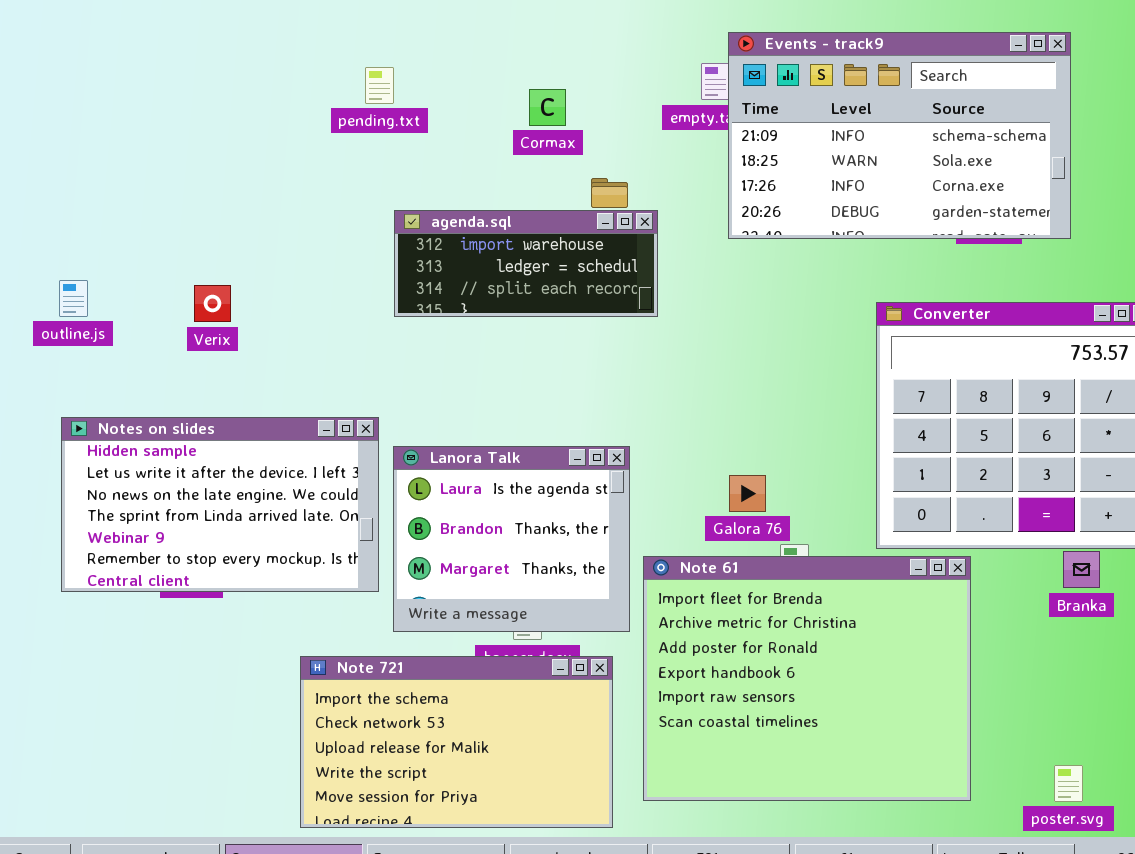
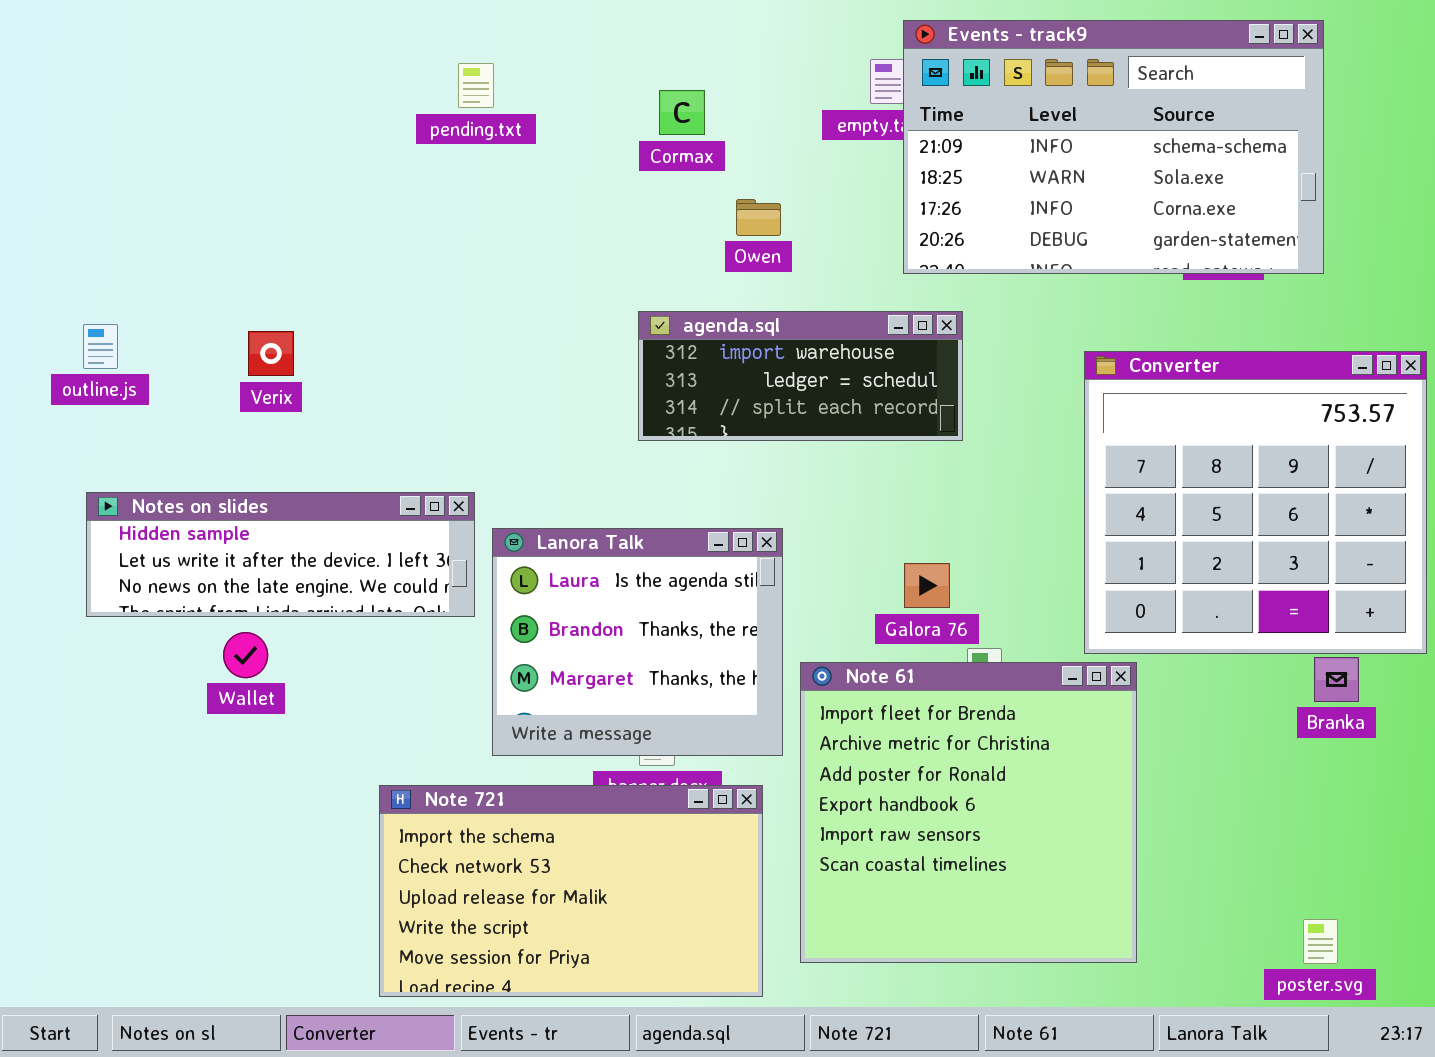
agenda.sql: [394,210,658,317] -> [638,311,963,441], moved
Notes on slides: [61,417,379,592] -> [86,492,475,617], resized
Note 61: [643,556,971,801] -> [800,662,1137,963], resized

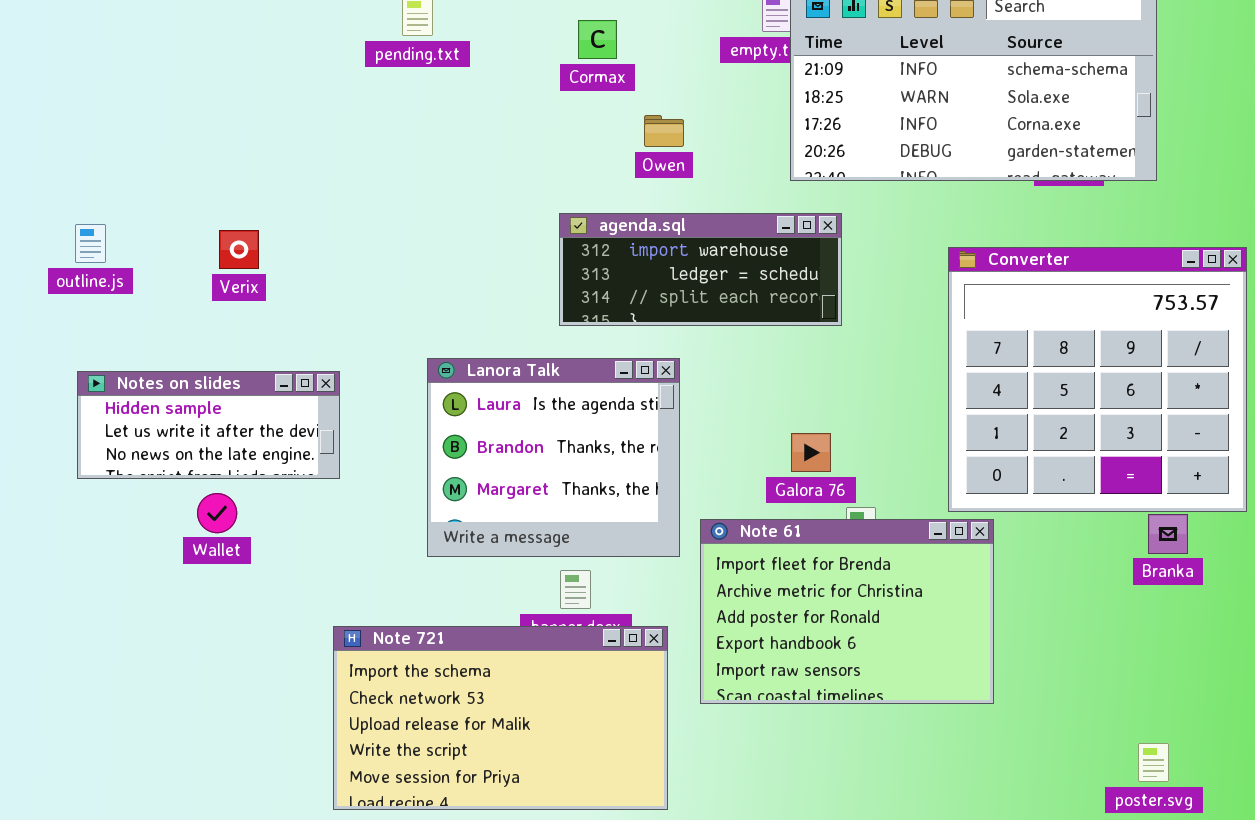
Notes on slides: [86,492,475,617] -> [77,371,340,479], resized
Lanora Talk: [492,528,783,756] -> [427,358,680,557], moved
Note 61: [800,662,1137,963] -> [700,519,994,704], resized

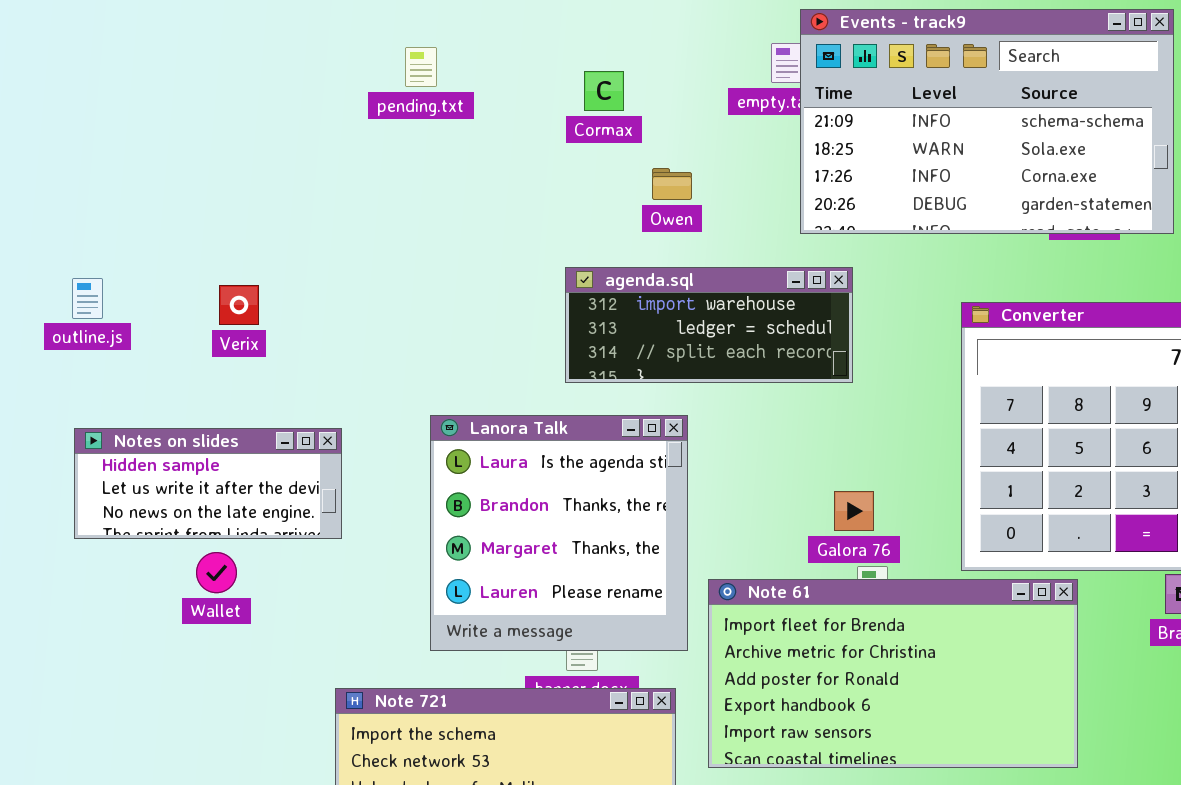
Lanora Talk: [427,358,680,557] -> [430,415,688,651], resized
Galora 76: [791,433,831,472] -> [834,491,874,531], moved
Note 61: [700,519,994,704] -> [708,579,1078,768], resized

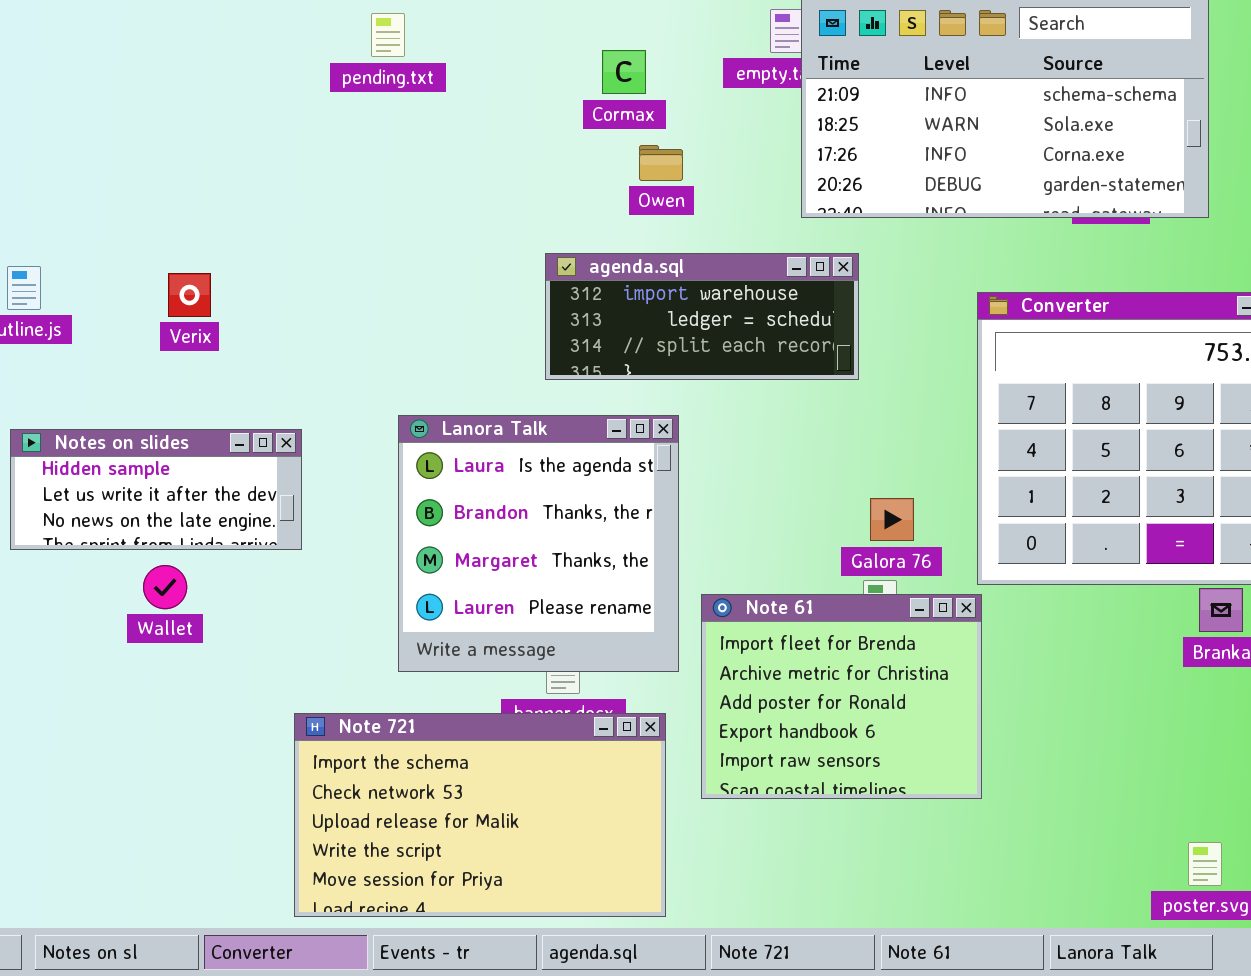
Cormax: [584,71,624,111] -> [602,50,646,94], moved
Galora 76: [834,491,874,531] -> [870,498,914,541], moved
Note 61: [708,579,1078,768] -> [701,594,982,799], resized

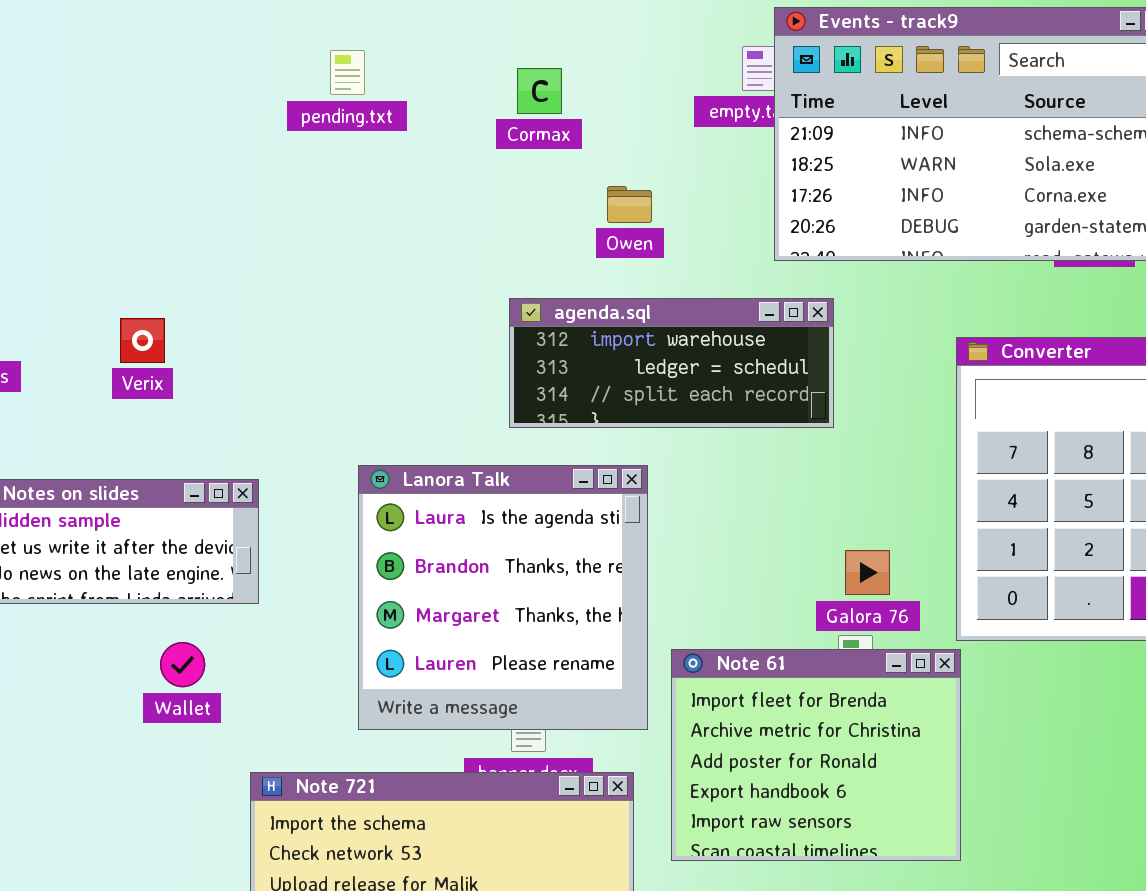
Cormax: [602,50,646,94] -> [517,68,562,114], moved
Wallet: [143,565,187,609] -> [160,642,205,687], moved

